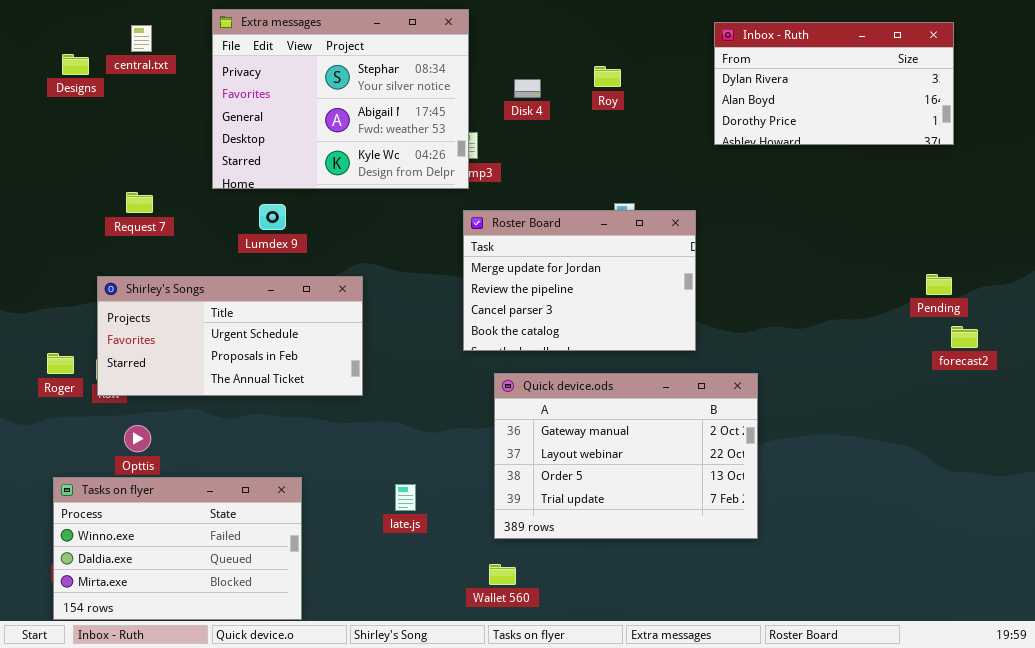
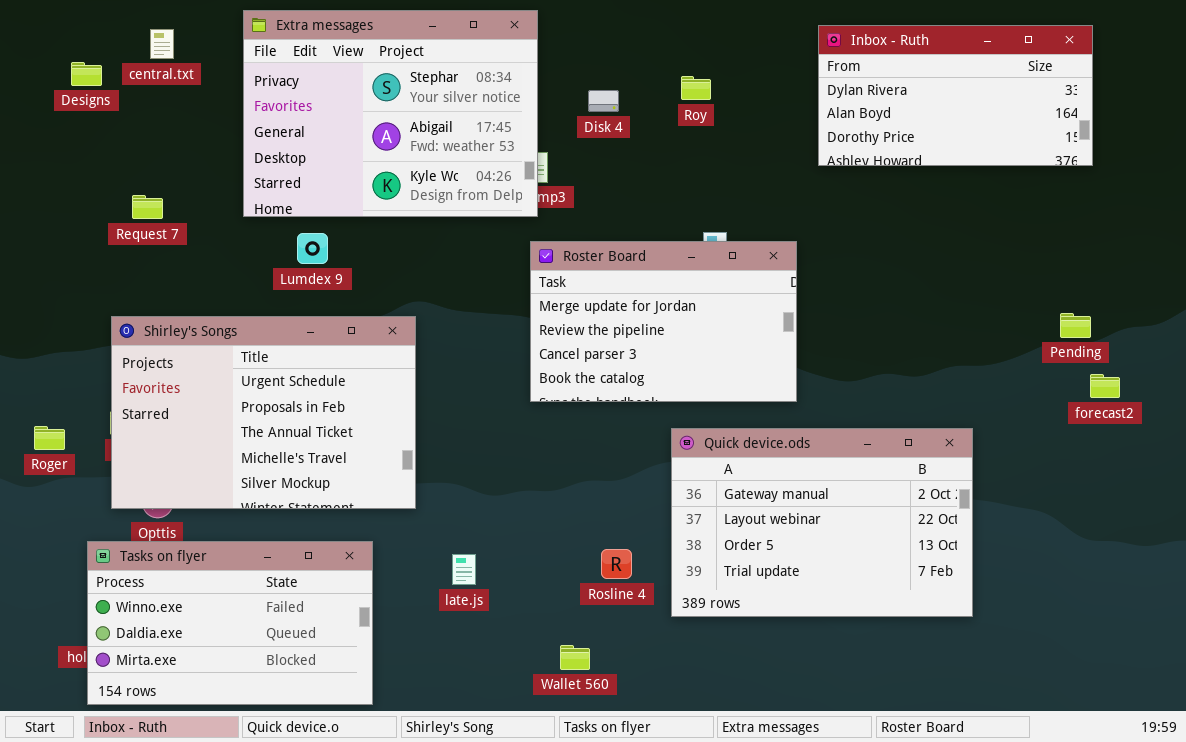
Request 7: [126,192,153,213] -> [132,195,163,219], moved
Shirley's Songs: [97,276,363,396] -> [111,316,416,509], resized
Roger: [47,353,74,374] -> [34,426,65,450], moved
Quick device.ods: [494,373,758,539] -> [671,428,973,617], moved
Tasks on flyer: [53,477,302,620] -> [87,541,373,705], moved

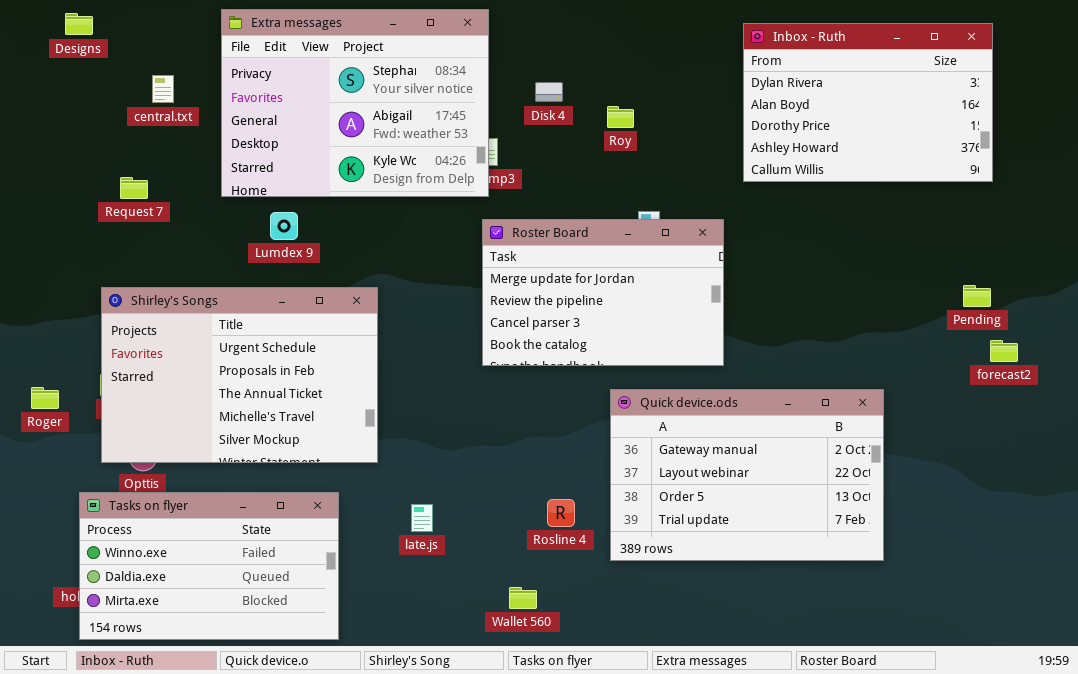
Inbox - Ruth: [818,25,1093,166] -> [743,23,993,182], resized
central.txt: [150,29,174,59] -> [152,75,174,103], moved
Designs: [71,62,102,86] -> [65,13,93,35], moved
Roy: [681,76,711,100] -> [607,106,634,128], moved

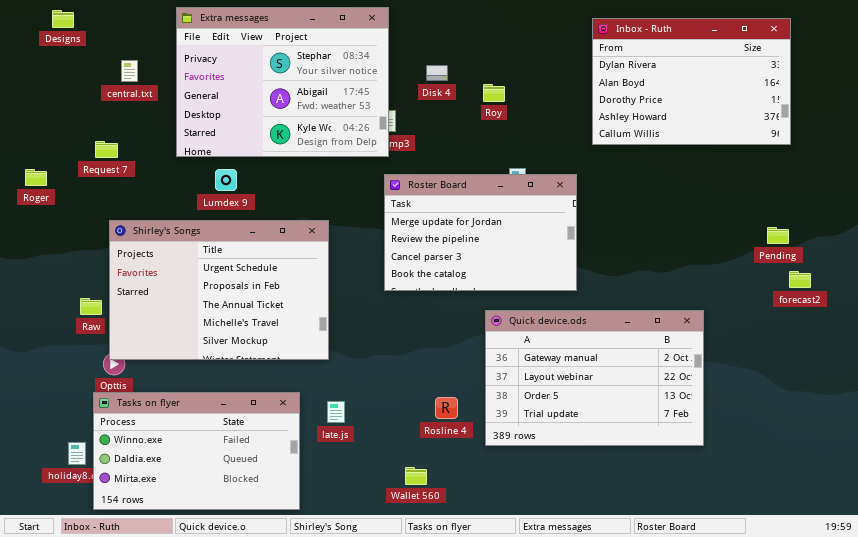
Shirley's Songs: [101,287,378,463] -> [109,220,329,360], moved
Roger: [31,387,59,409] -> [25,169,47,186], moved
Tasks on flyer: [79,492,339,640] -> [93,392,300,510], moved

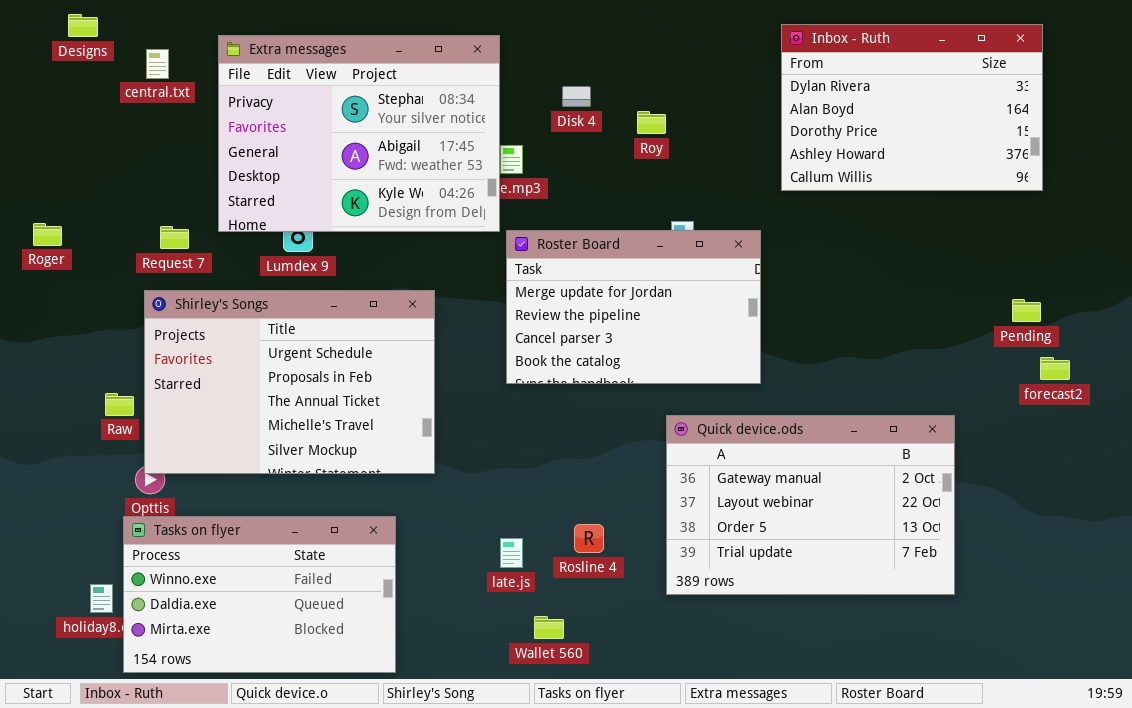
Extra messages: [176,7,389,157] -> [218,35,500,232], moved
central.txt: [121,60,138,82] -> [146,49,169,79], moved
Request 7: [95,141,118,158] -> [160,226,189,249], moved
Quick device.ods: [485,310,704,446] -> [666,415,955,595], moved
late.js: [327,401,345,423] -> [500,538,523,568], moved

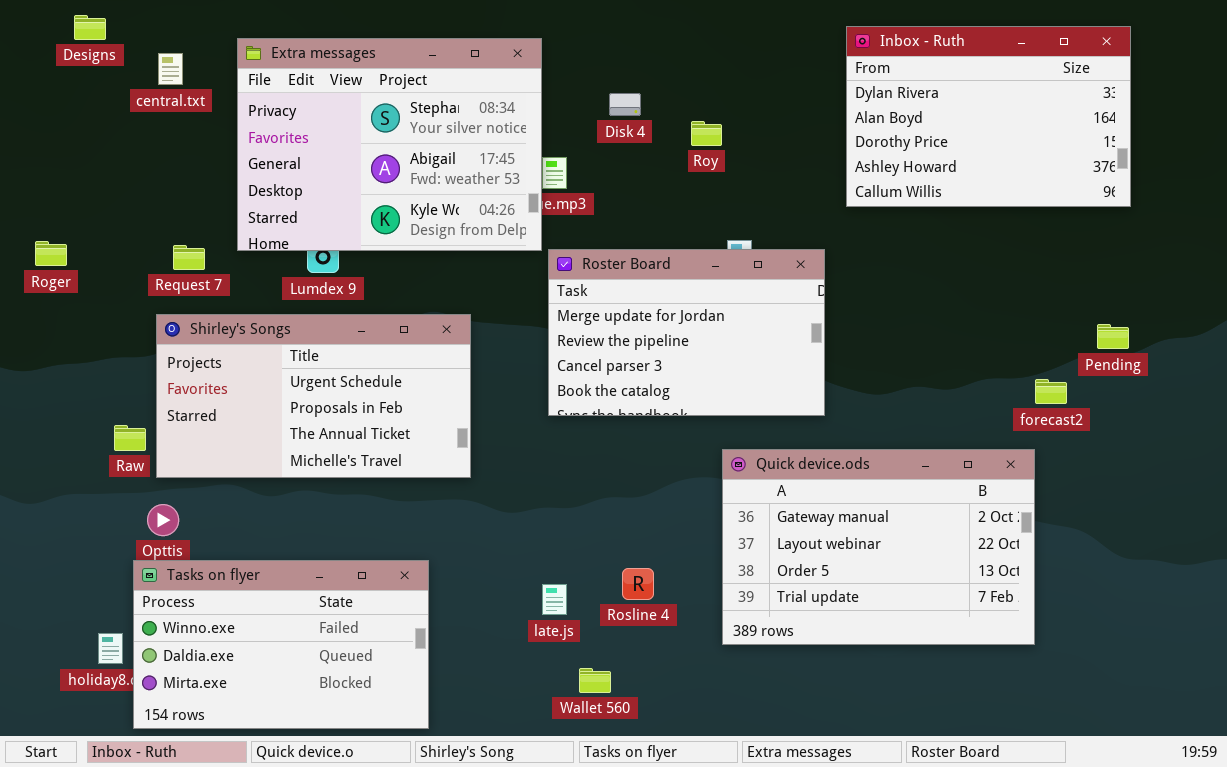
Shirley's Songs: [144,290,435,474] -> [156,314,471,478], resized
forecast2: [1040,357,1070,380] -> [1035,379,1067,404], moved

